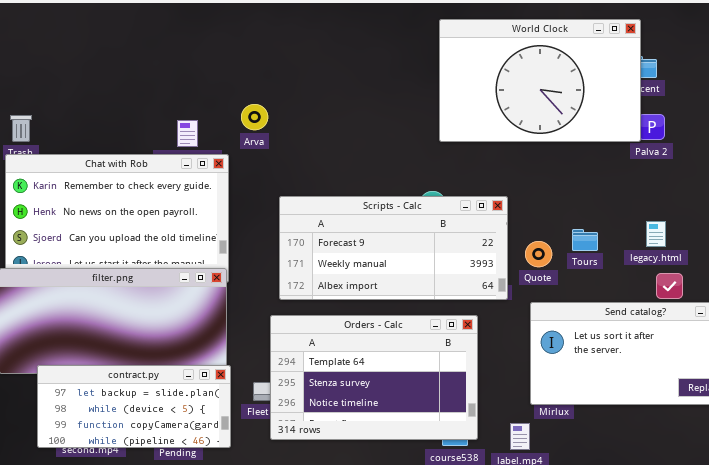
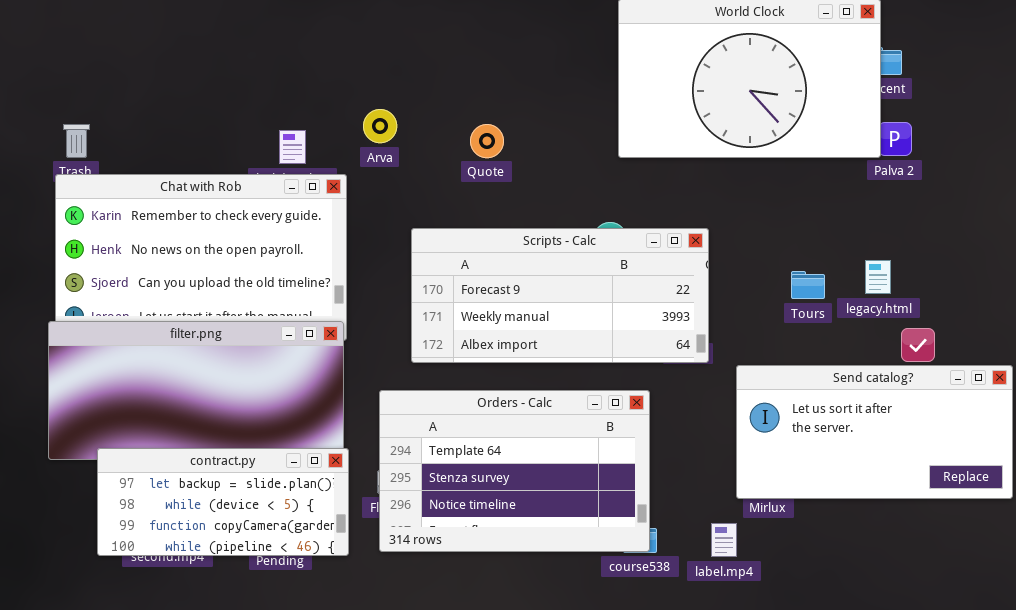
legacy.html: [646,221,666,247] -> [865,260,891,294], moved
Quote: [525,241,552,267] -> [470,124,504,158], moved
Orders - Calc: [270,315,478,440] -> [379,390,650,552], moved

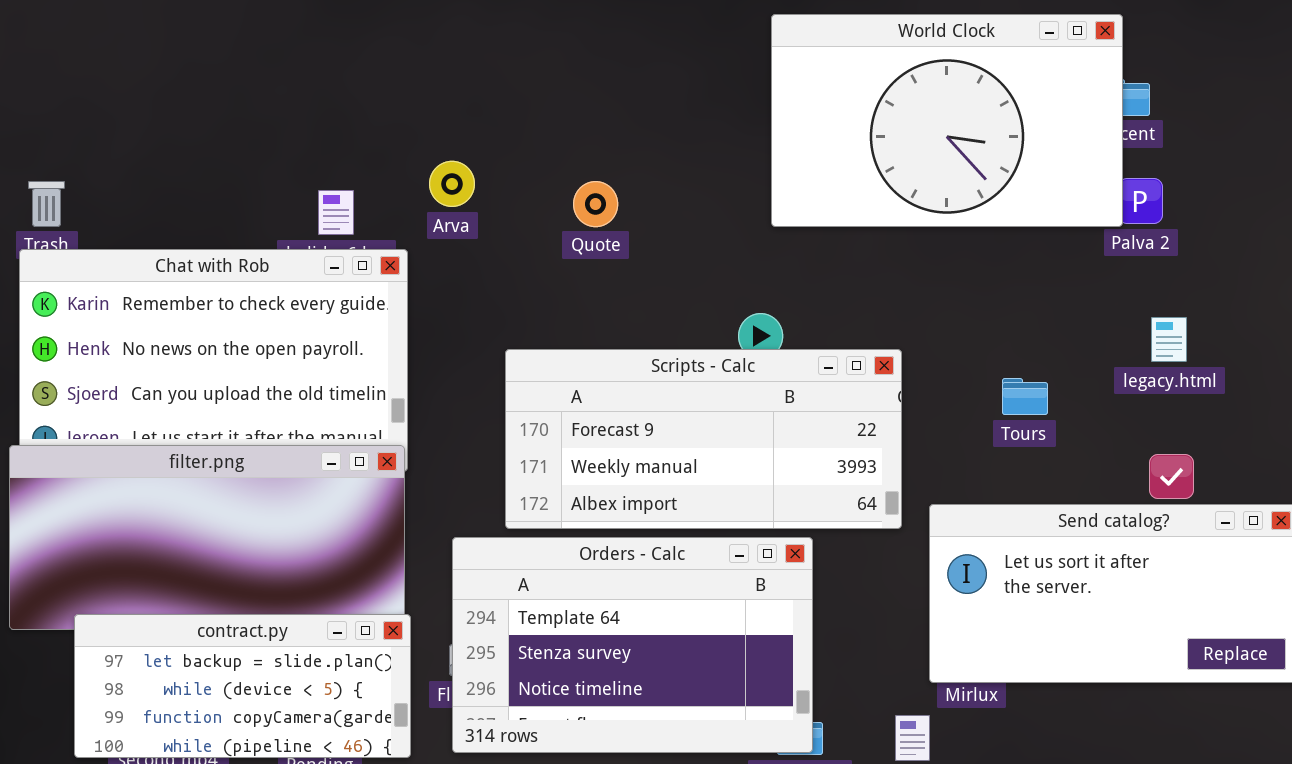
Scripts - Calc: [411,228,709,363] -> [505,349,902,529], moved
legacy.html: [865,260,891,294] -> [1151,317,1187,362], moved

